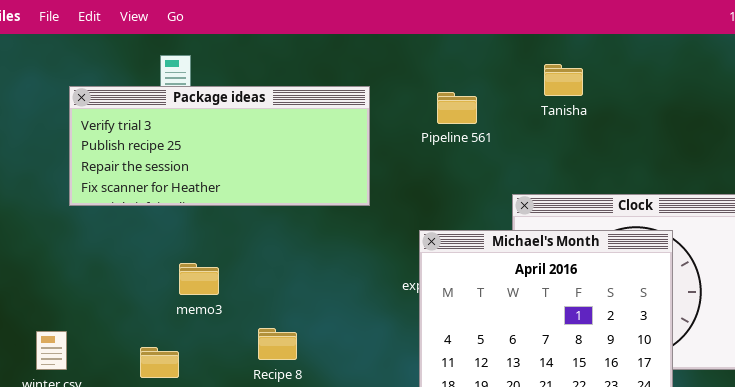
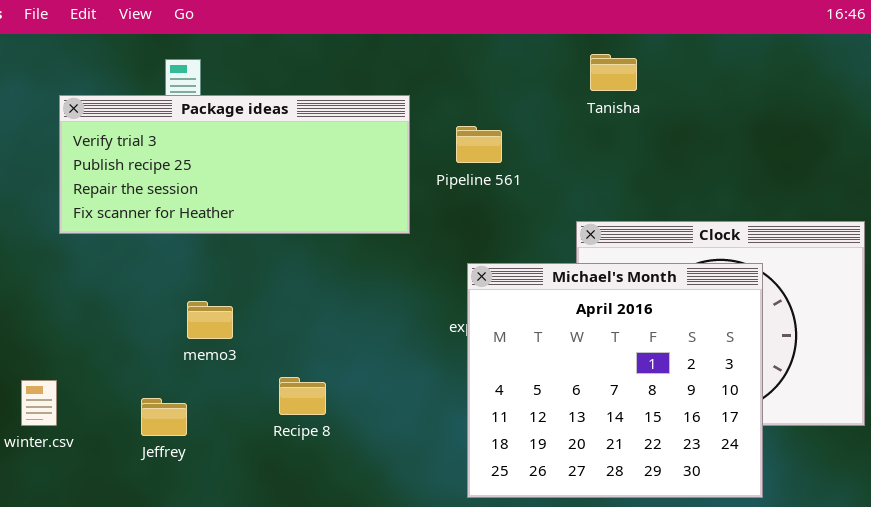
Tanisha: [544,64,583,96] -> [590,54,637,91], moved
Pipeline 561: [437,92,477,124] -> [456,126,502,163], moved

